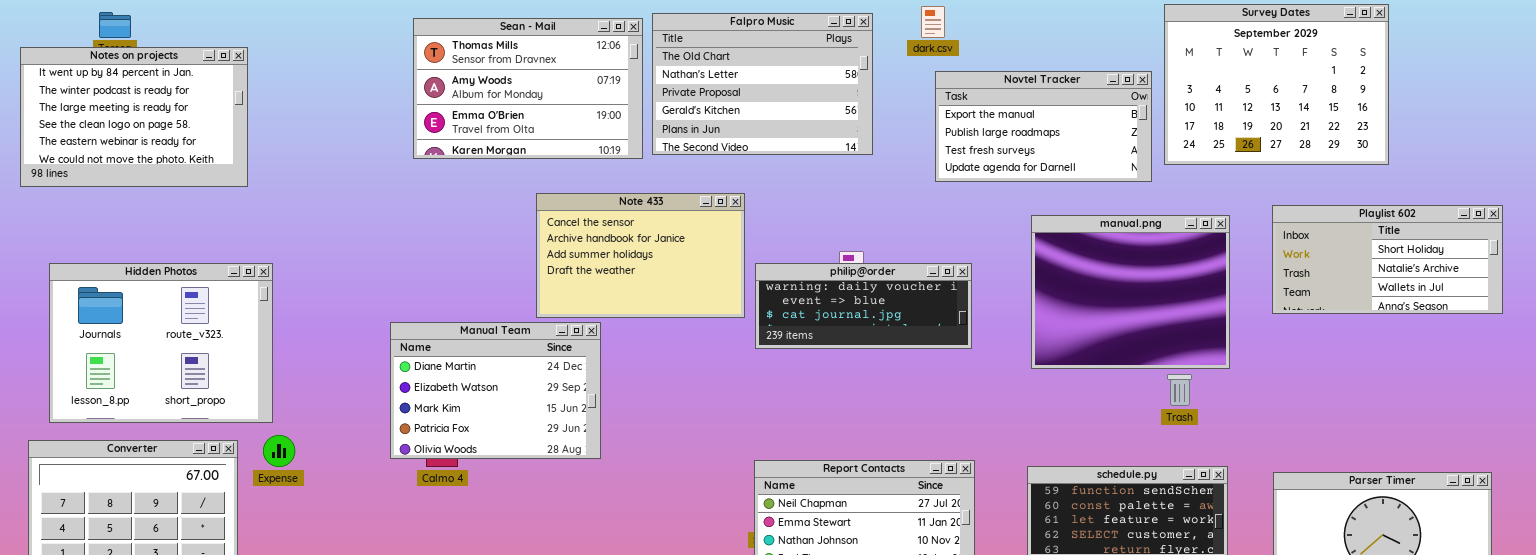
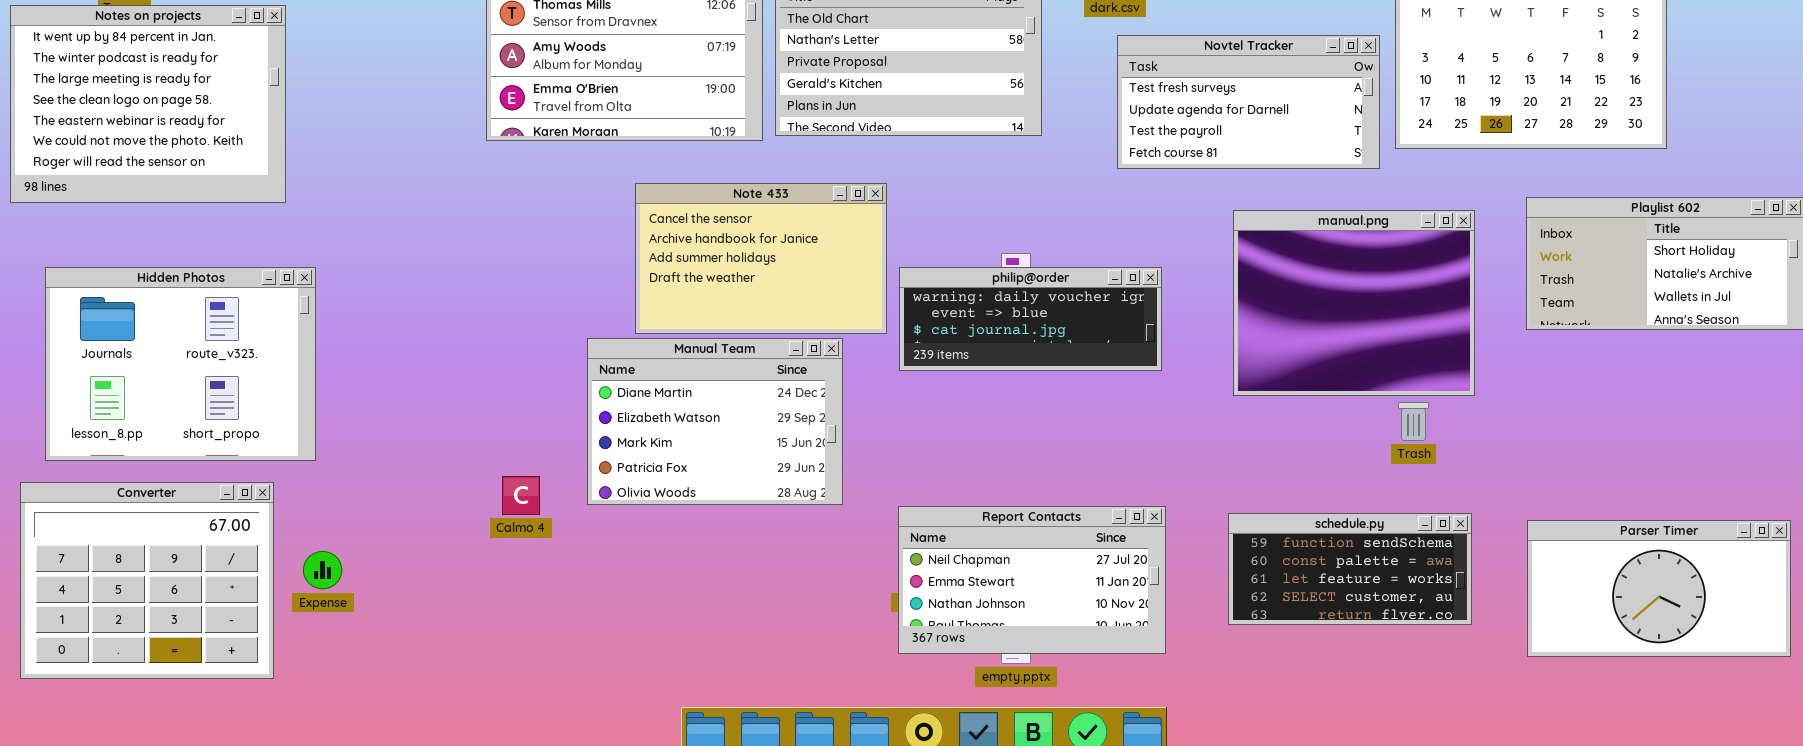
Notes on projects: [20,47,248,187] -> [10,5,286,203], resized
Novtel Tracker: [935,71,1152,182] -> [1117,35,1380,169], scrolled down 2 rows
Manual Team: [390,322,601,459] -> [587,338,843,505], moved
Expense: [263,435,295,467] -> [303,551,342,589], moved

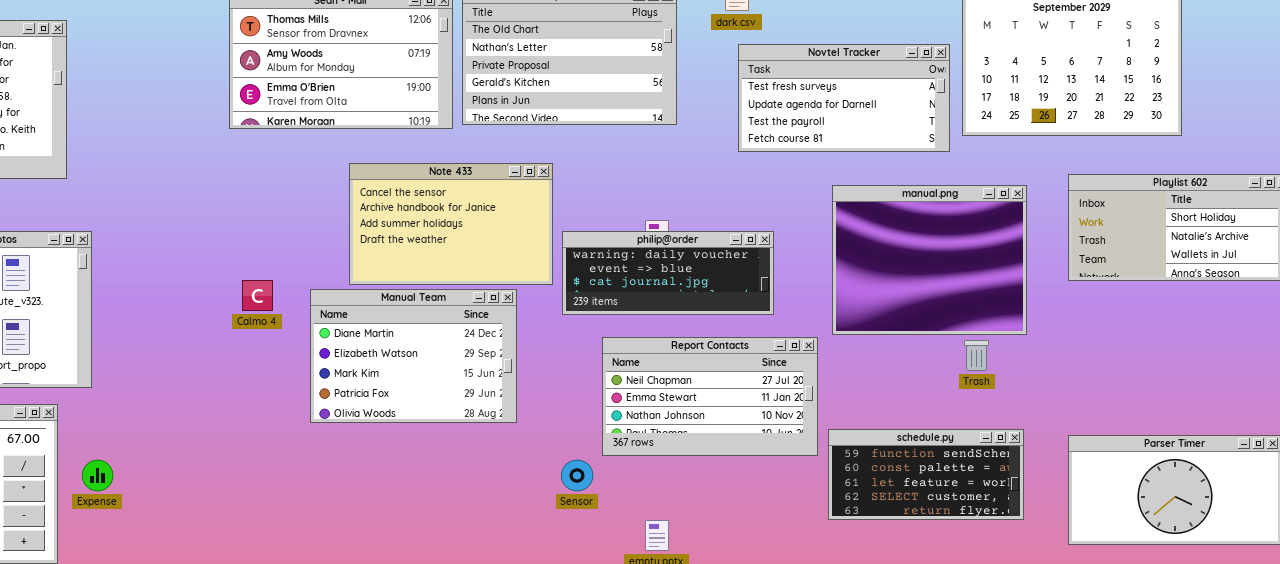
Calmo 4: [502,476,540,515] -> [242,280,273,311], moved
Report Contacts: [898,506,1166,654] -> [602,337,818,456], moved

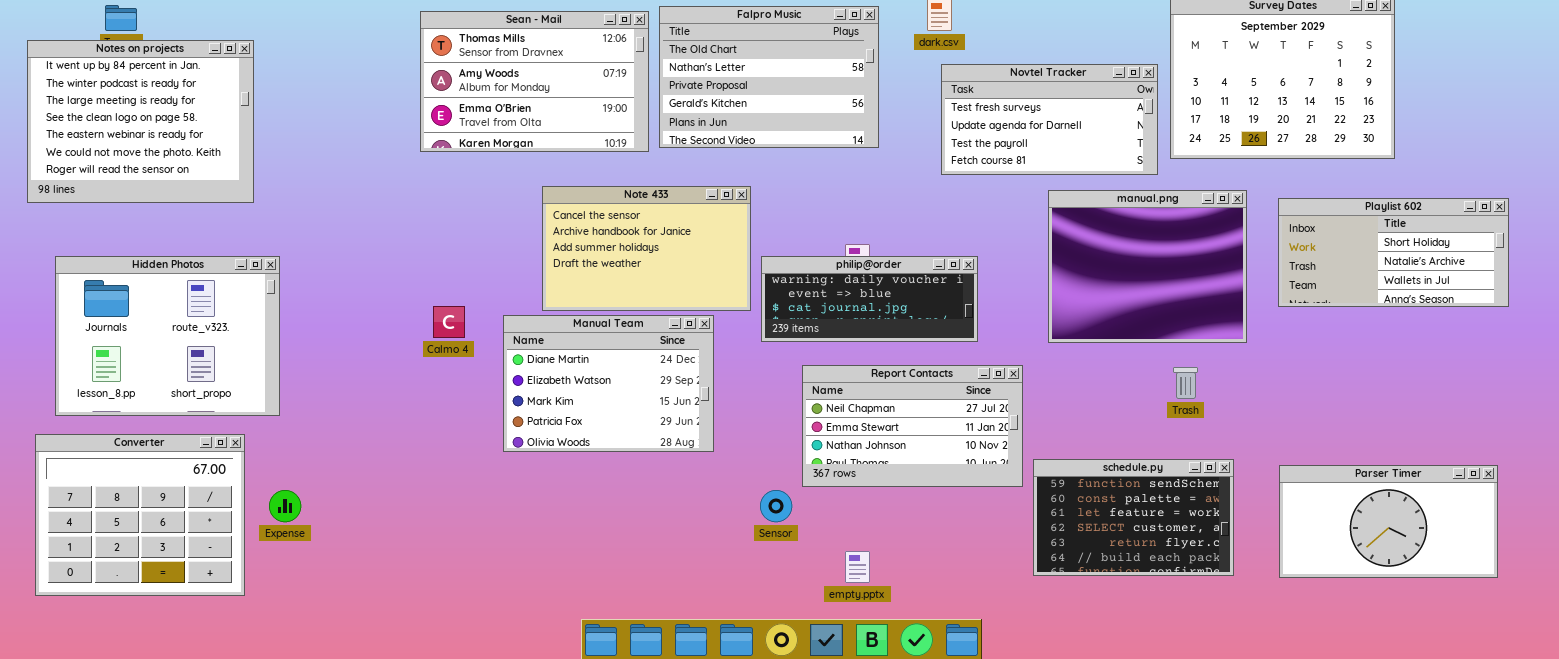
manual.png: [832,185,1027,335] -> [1048,190,1247,343], moved
schedule.py: [828,429,1024,520] -> [1033,459,1234,576], resized

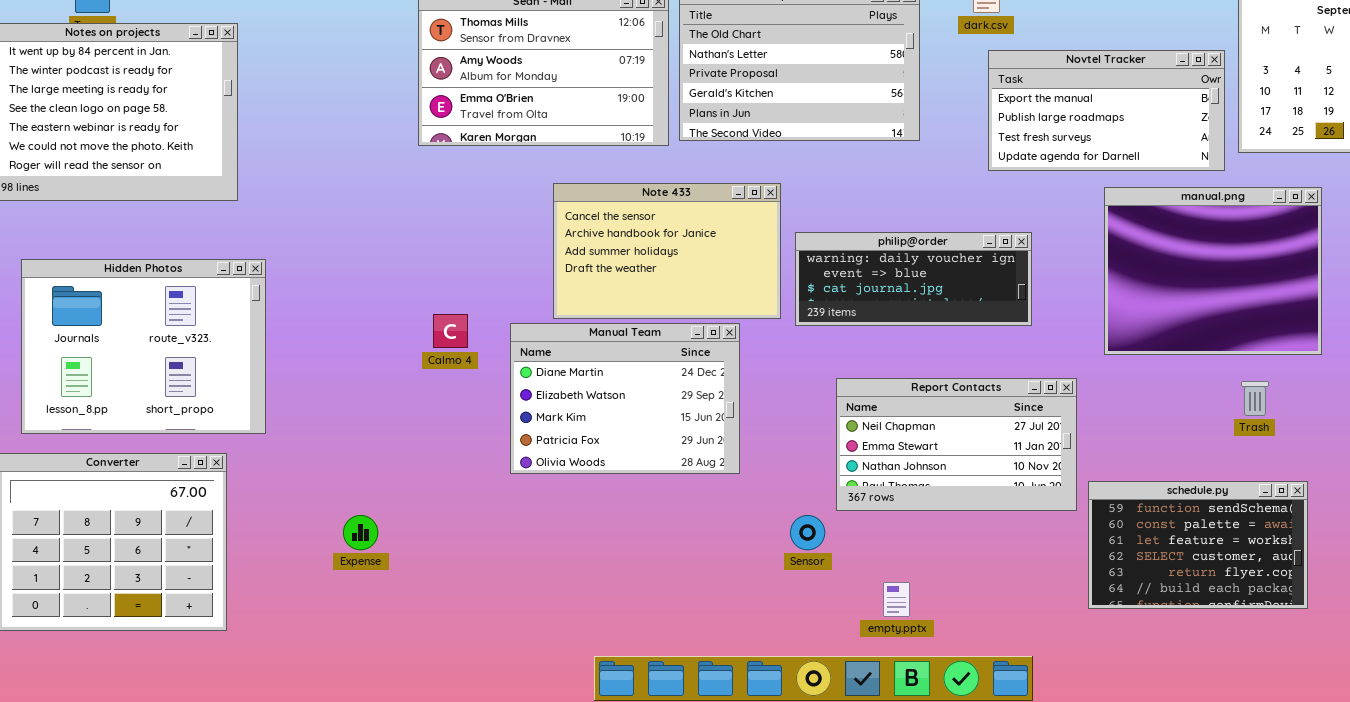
Novtel Tracker: [941,64,1158,175] -> [988,50,1225,171], scrolled up 2 rows
philip@order: [761,256,978,342] -> [795,232,1032,326], moved
Expense: [269,490,301,522] -> [343,515,378,550], moved

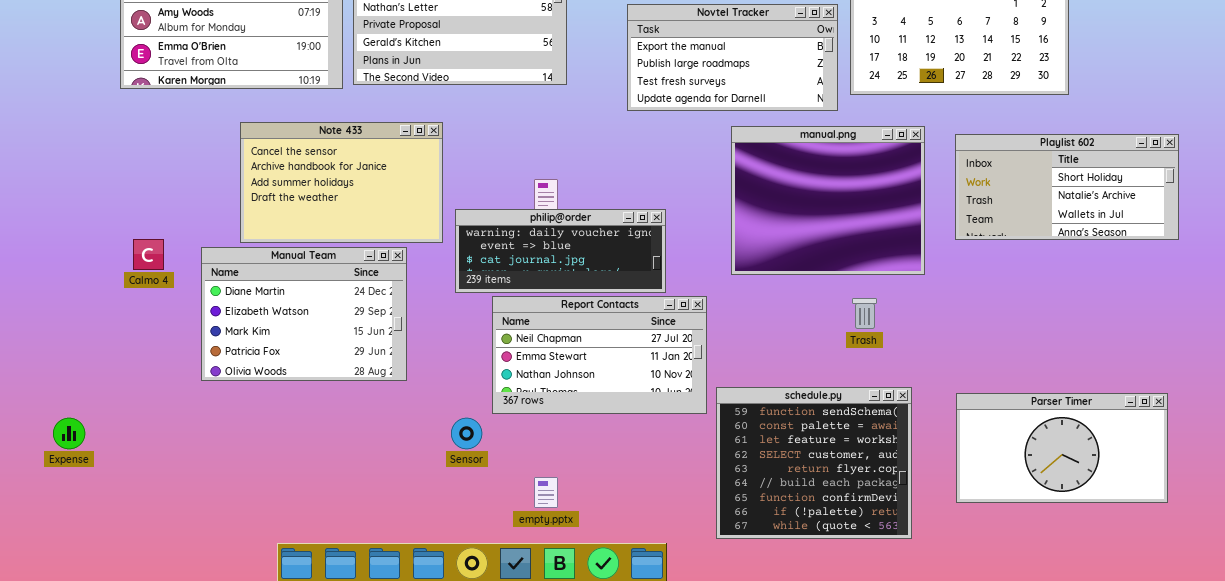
philip@order: [795,232,1032,326] -> [455,209,666,293], moved
schedule.py: [1088,481,1308,609] -> [716,387,912,539], resized

